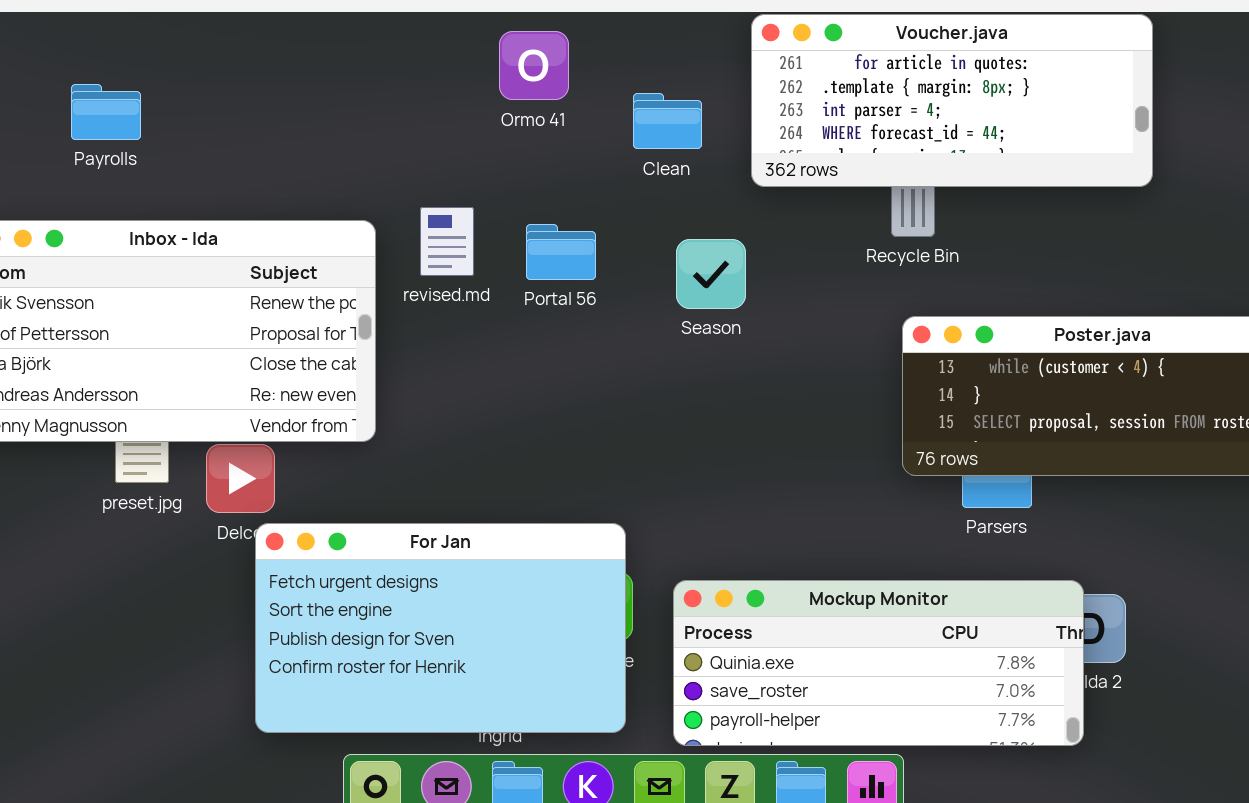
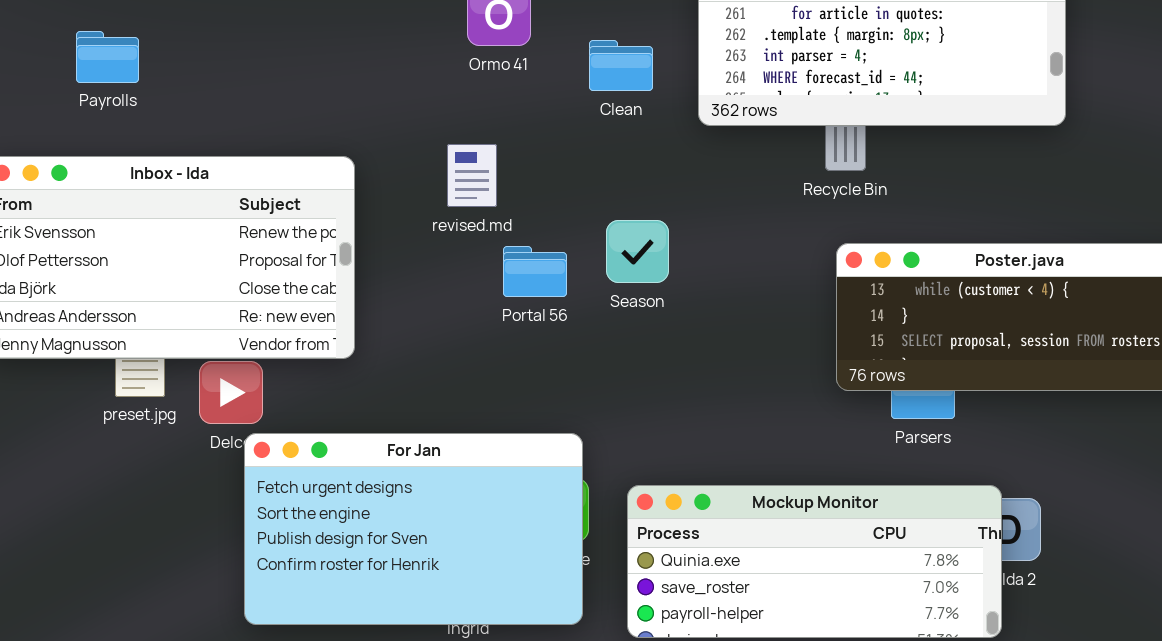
revised.md: [420,207,474,276] -> [447,144,497,207], moved
Portal 56: [526,224,596,280] -> [503,246,567,297], moved
Season: [676,239,746,309] -> [606,220,669,283], moved

